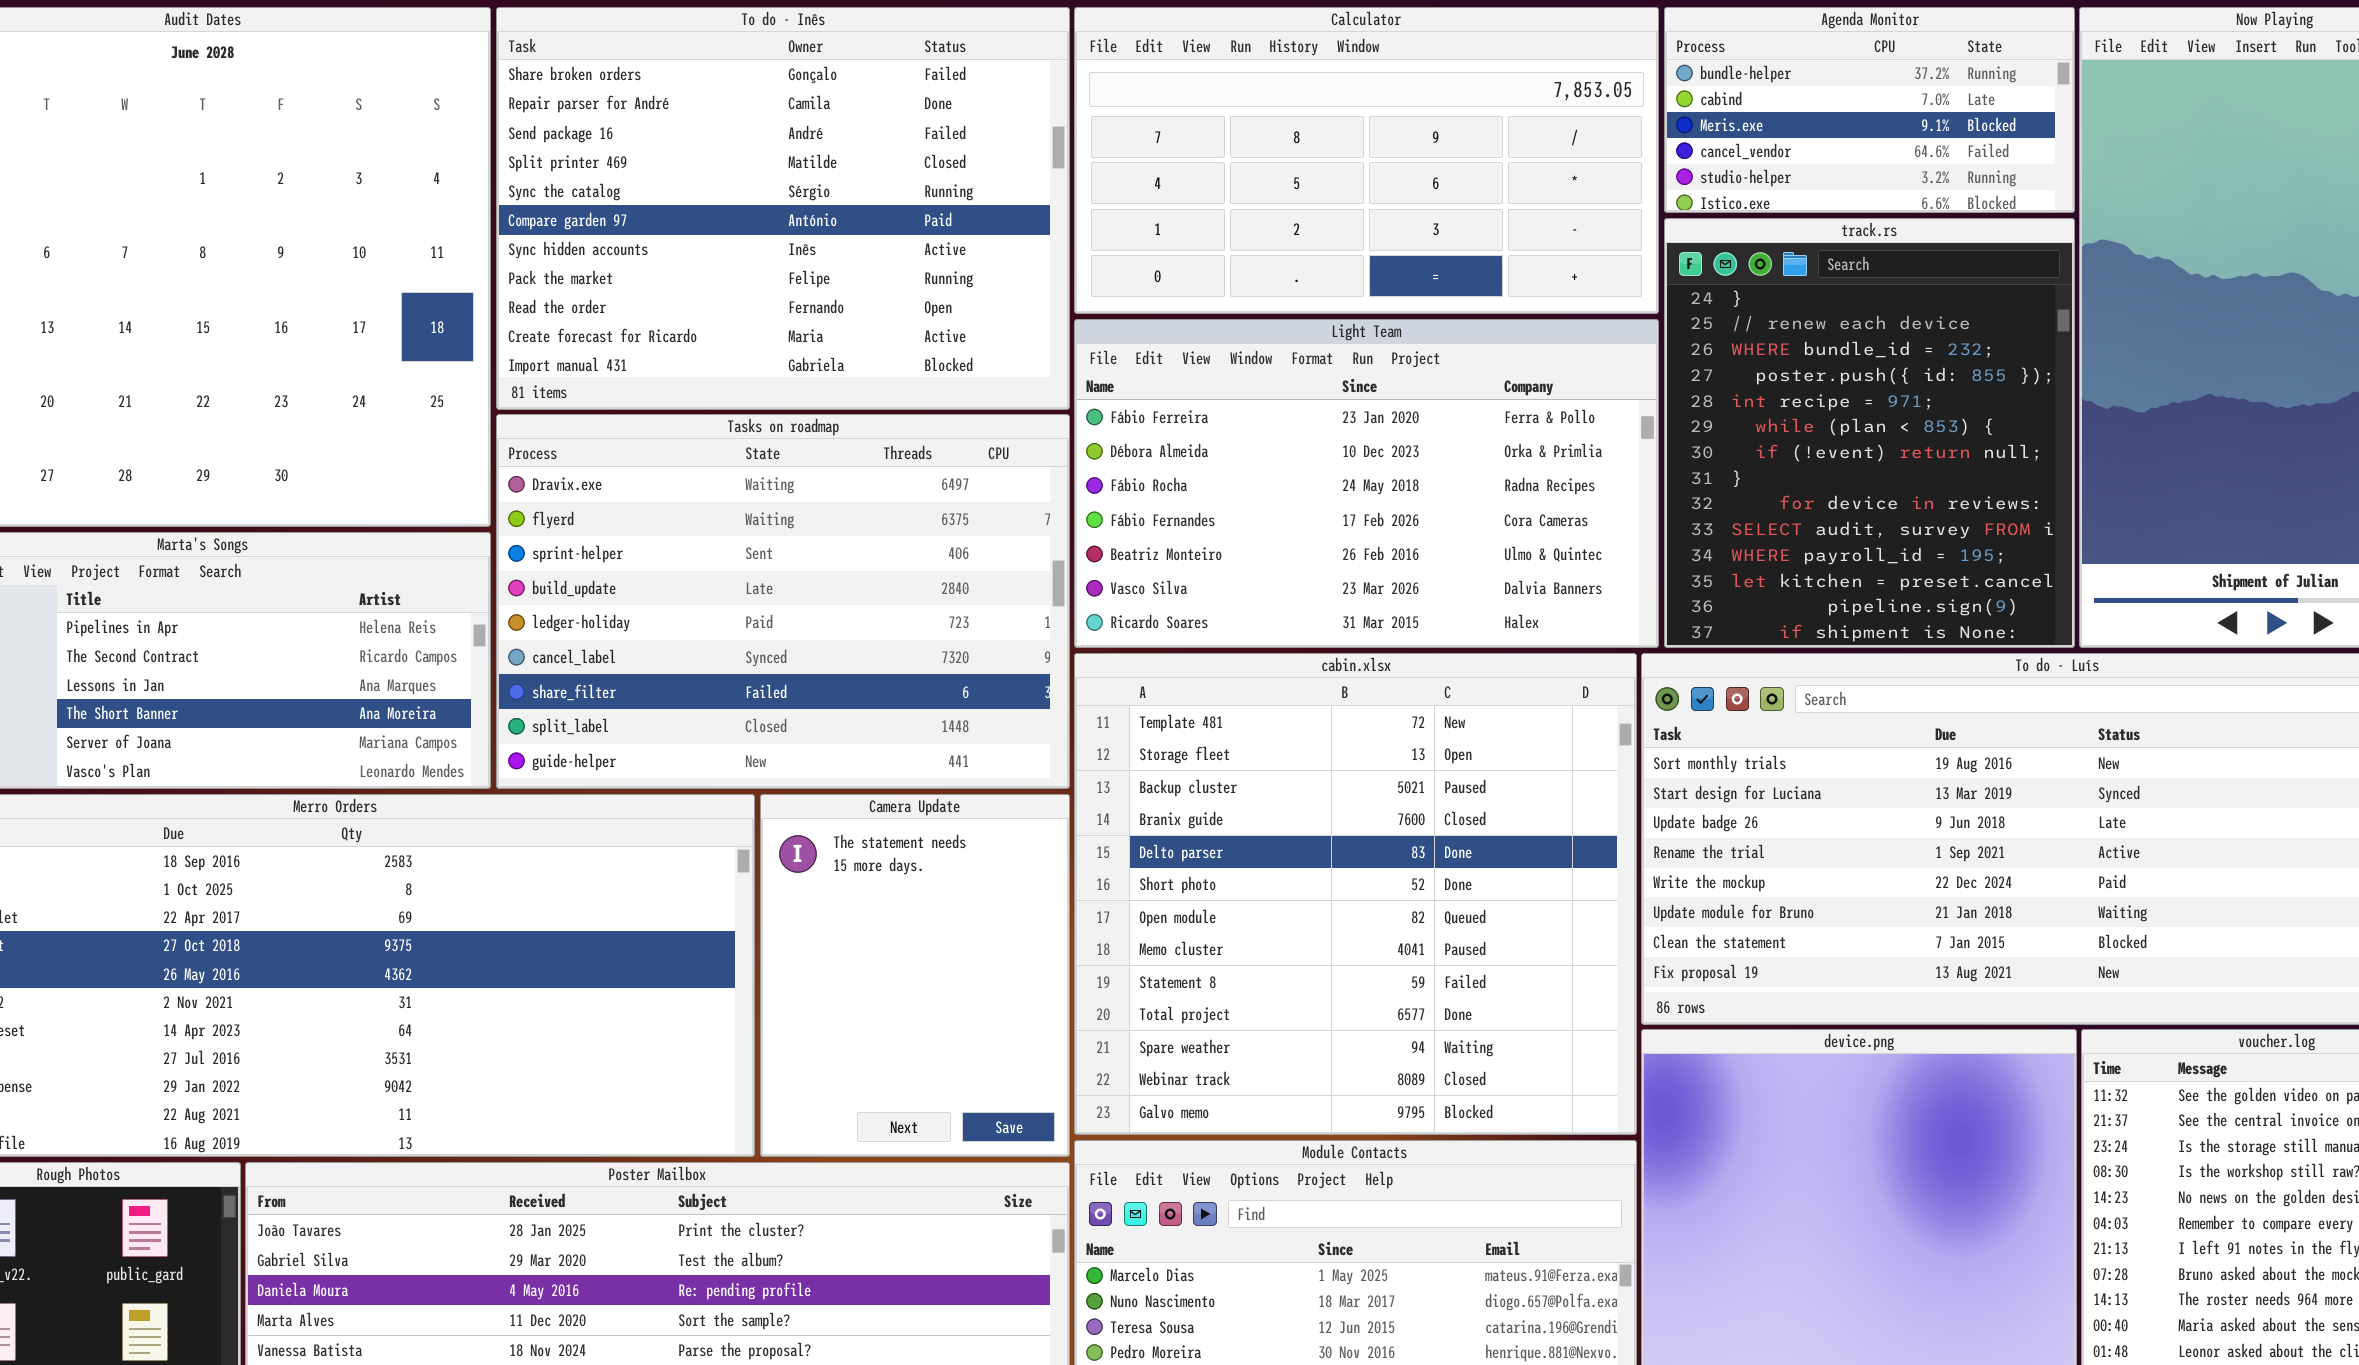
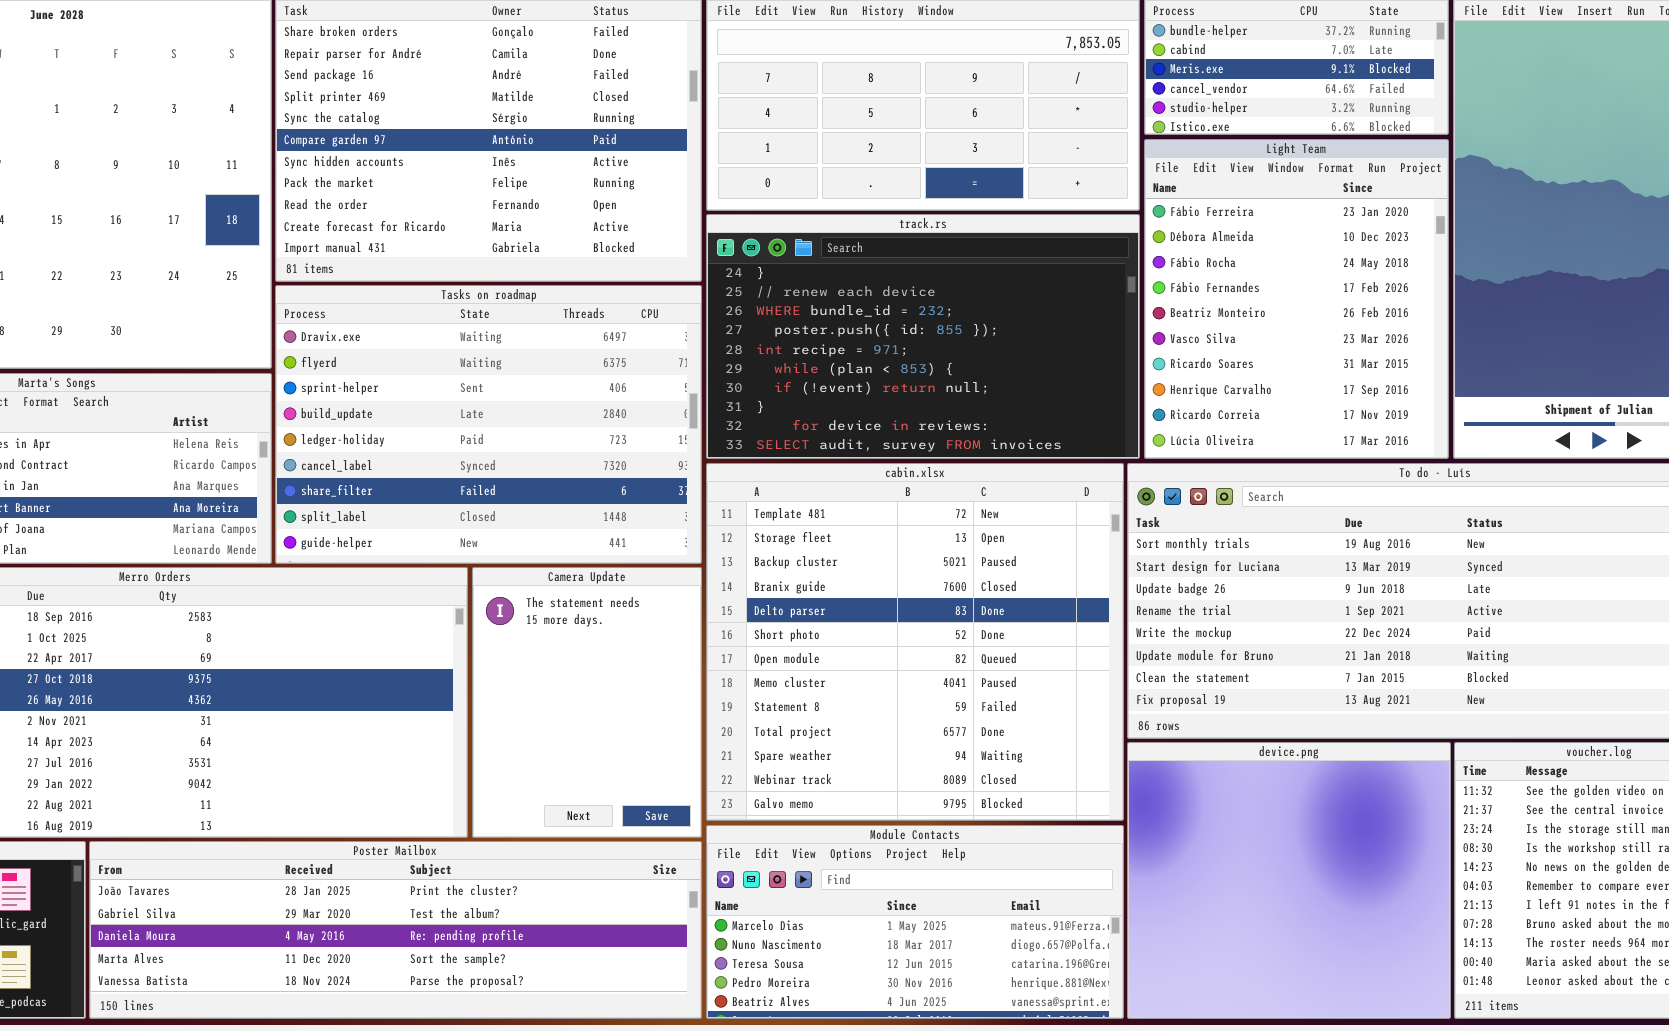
track.rs: [1664,218,2075,648] -> [706,214,1140,459], moved, resized
Light Team: [1074,319,1659,648] -> [1144,139,1449,459], moved, resized

